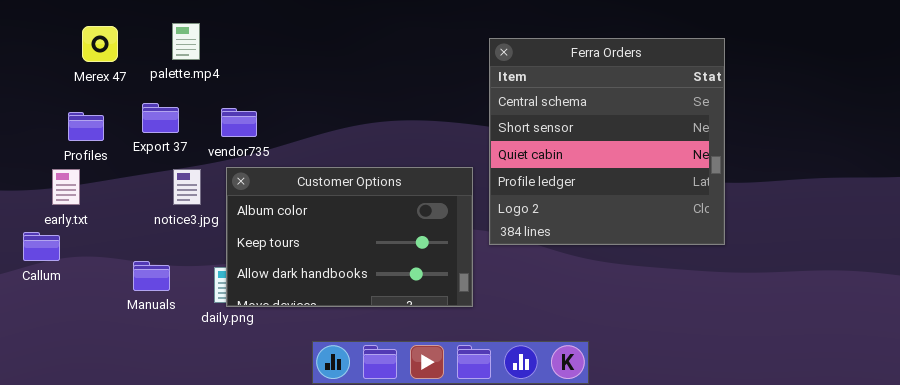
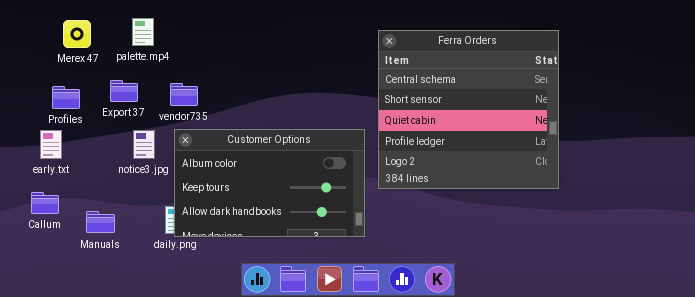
Callum: [23,232,60,261] -> [31,192,59,214], moved
Manuals: [133,261,170,291] -> [86,211,115,233], moved

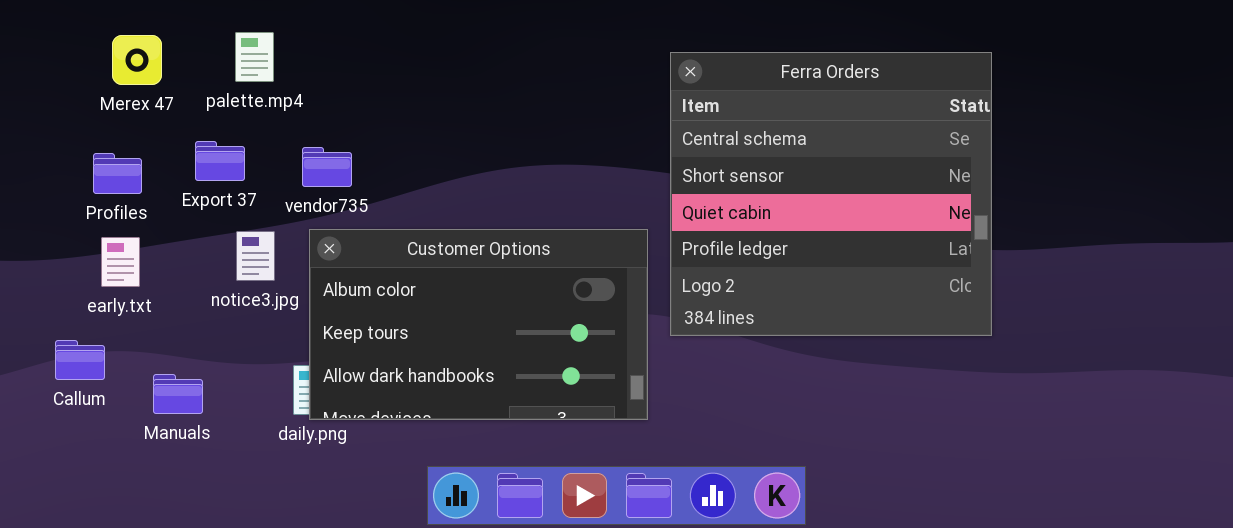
early.txt: [40,130,62,159] -> [101,237,140,287], moved

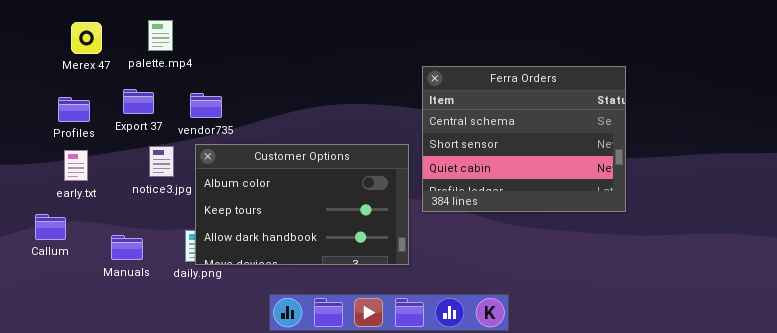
Ferra Orders: [670,52,992,336] -> [422,66,626,212], resized
Manuals: [153,374,203,414] -> [111,235,143,260], moved

